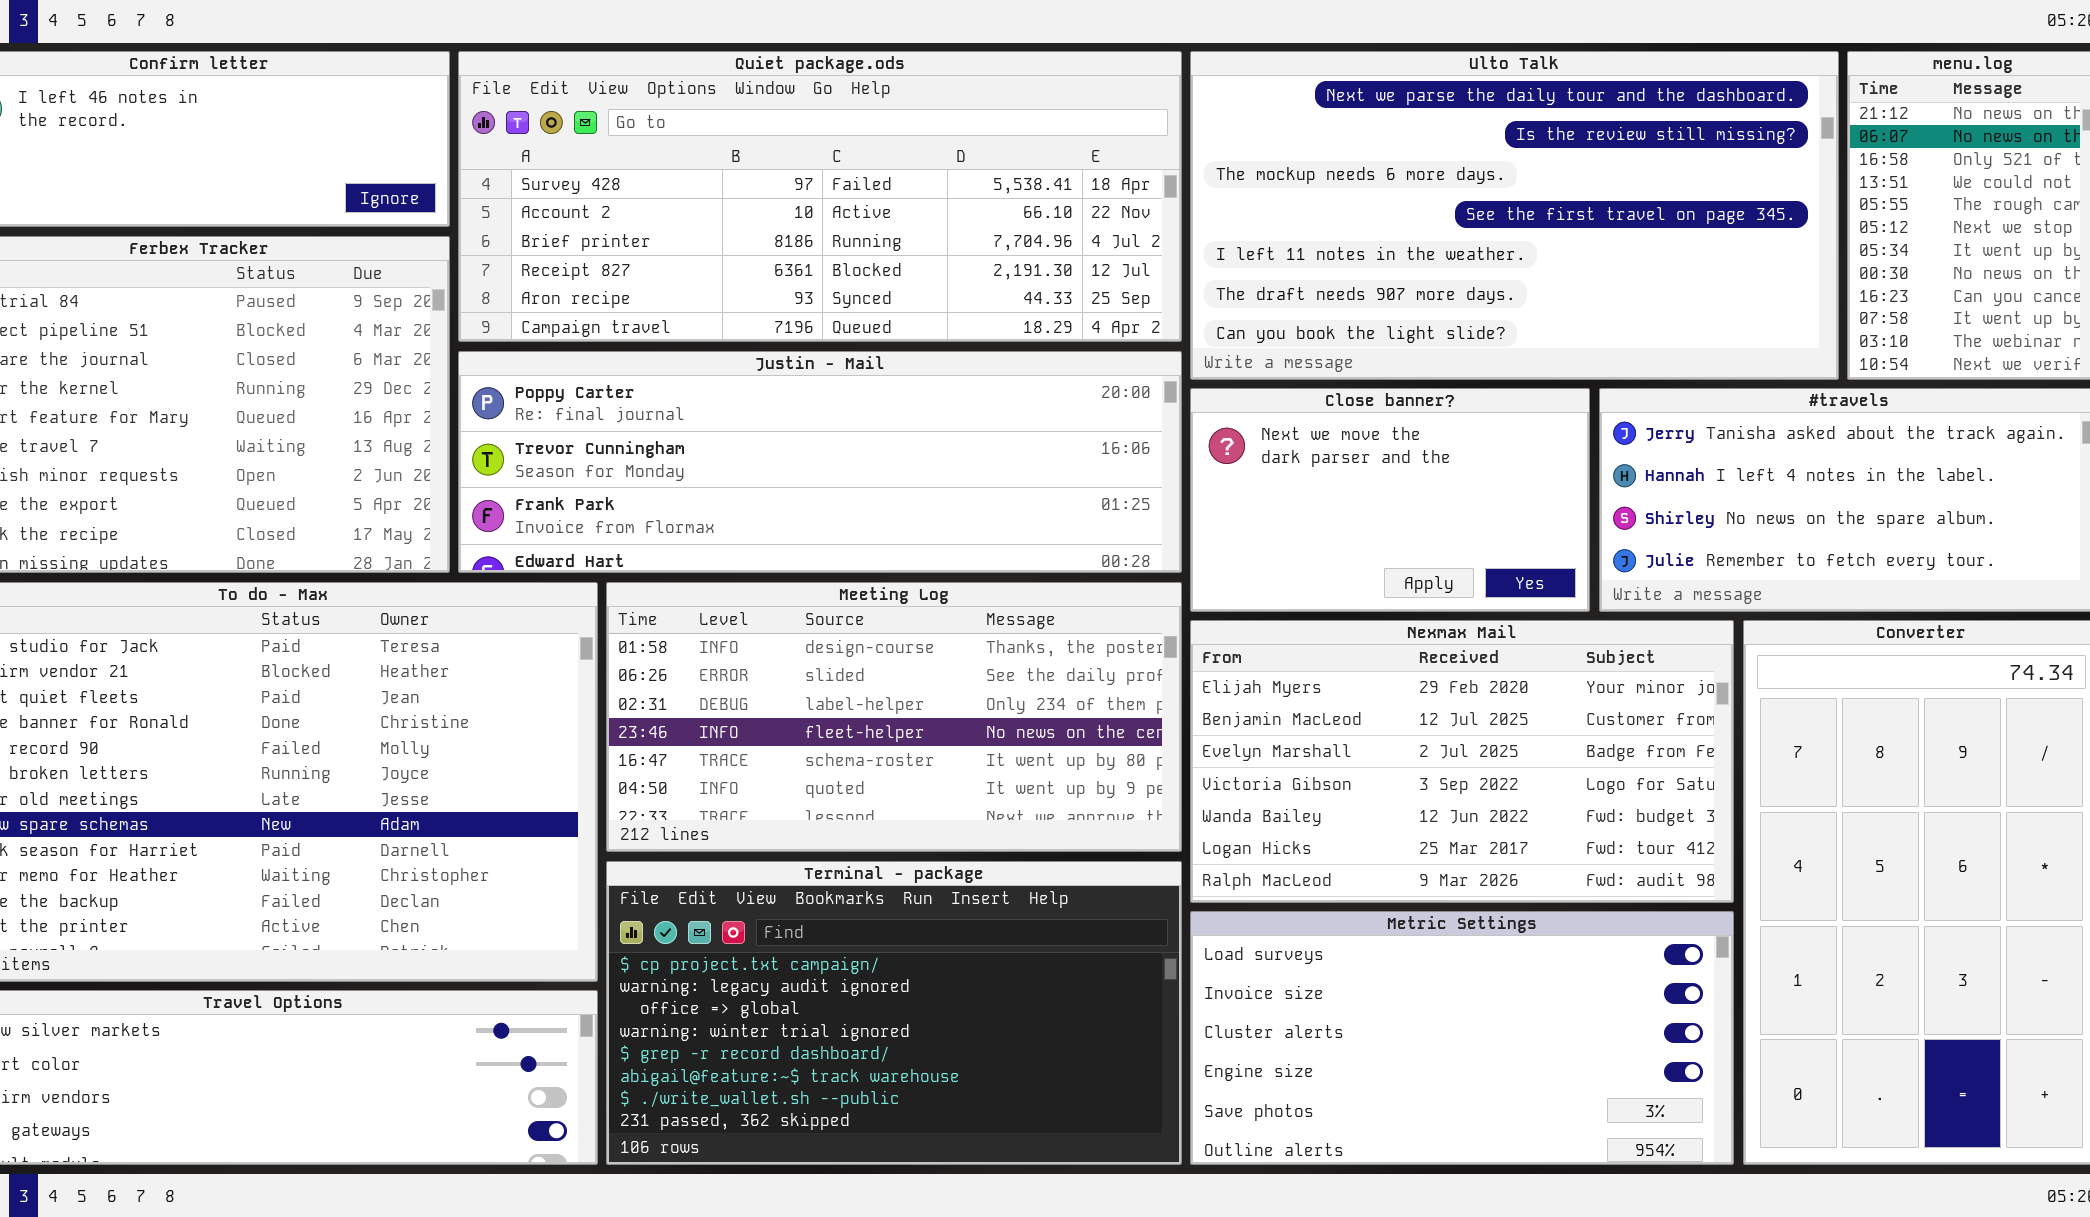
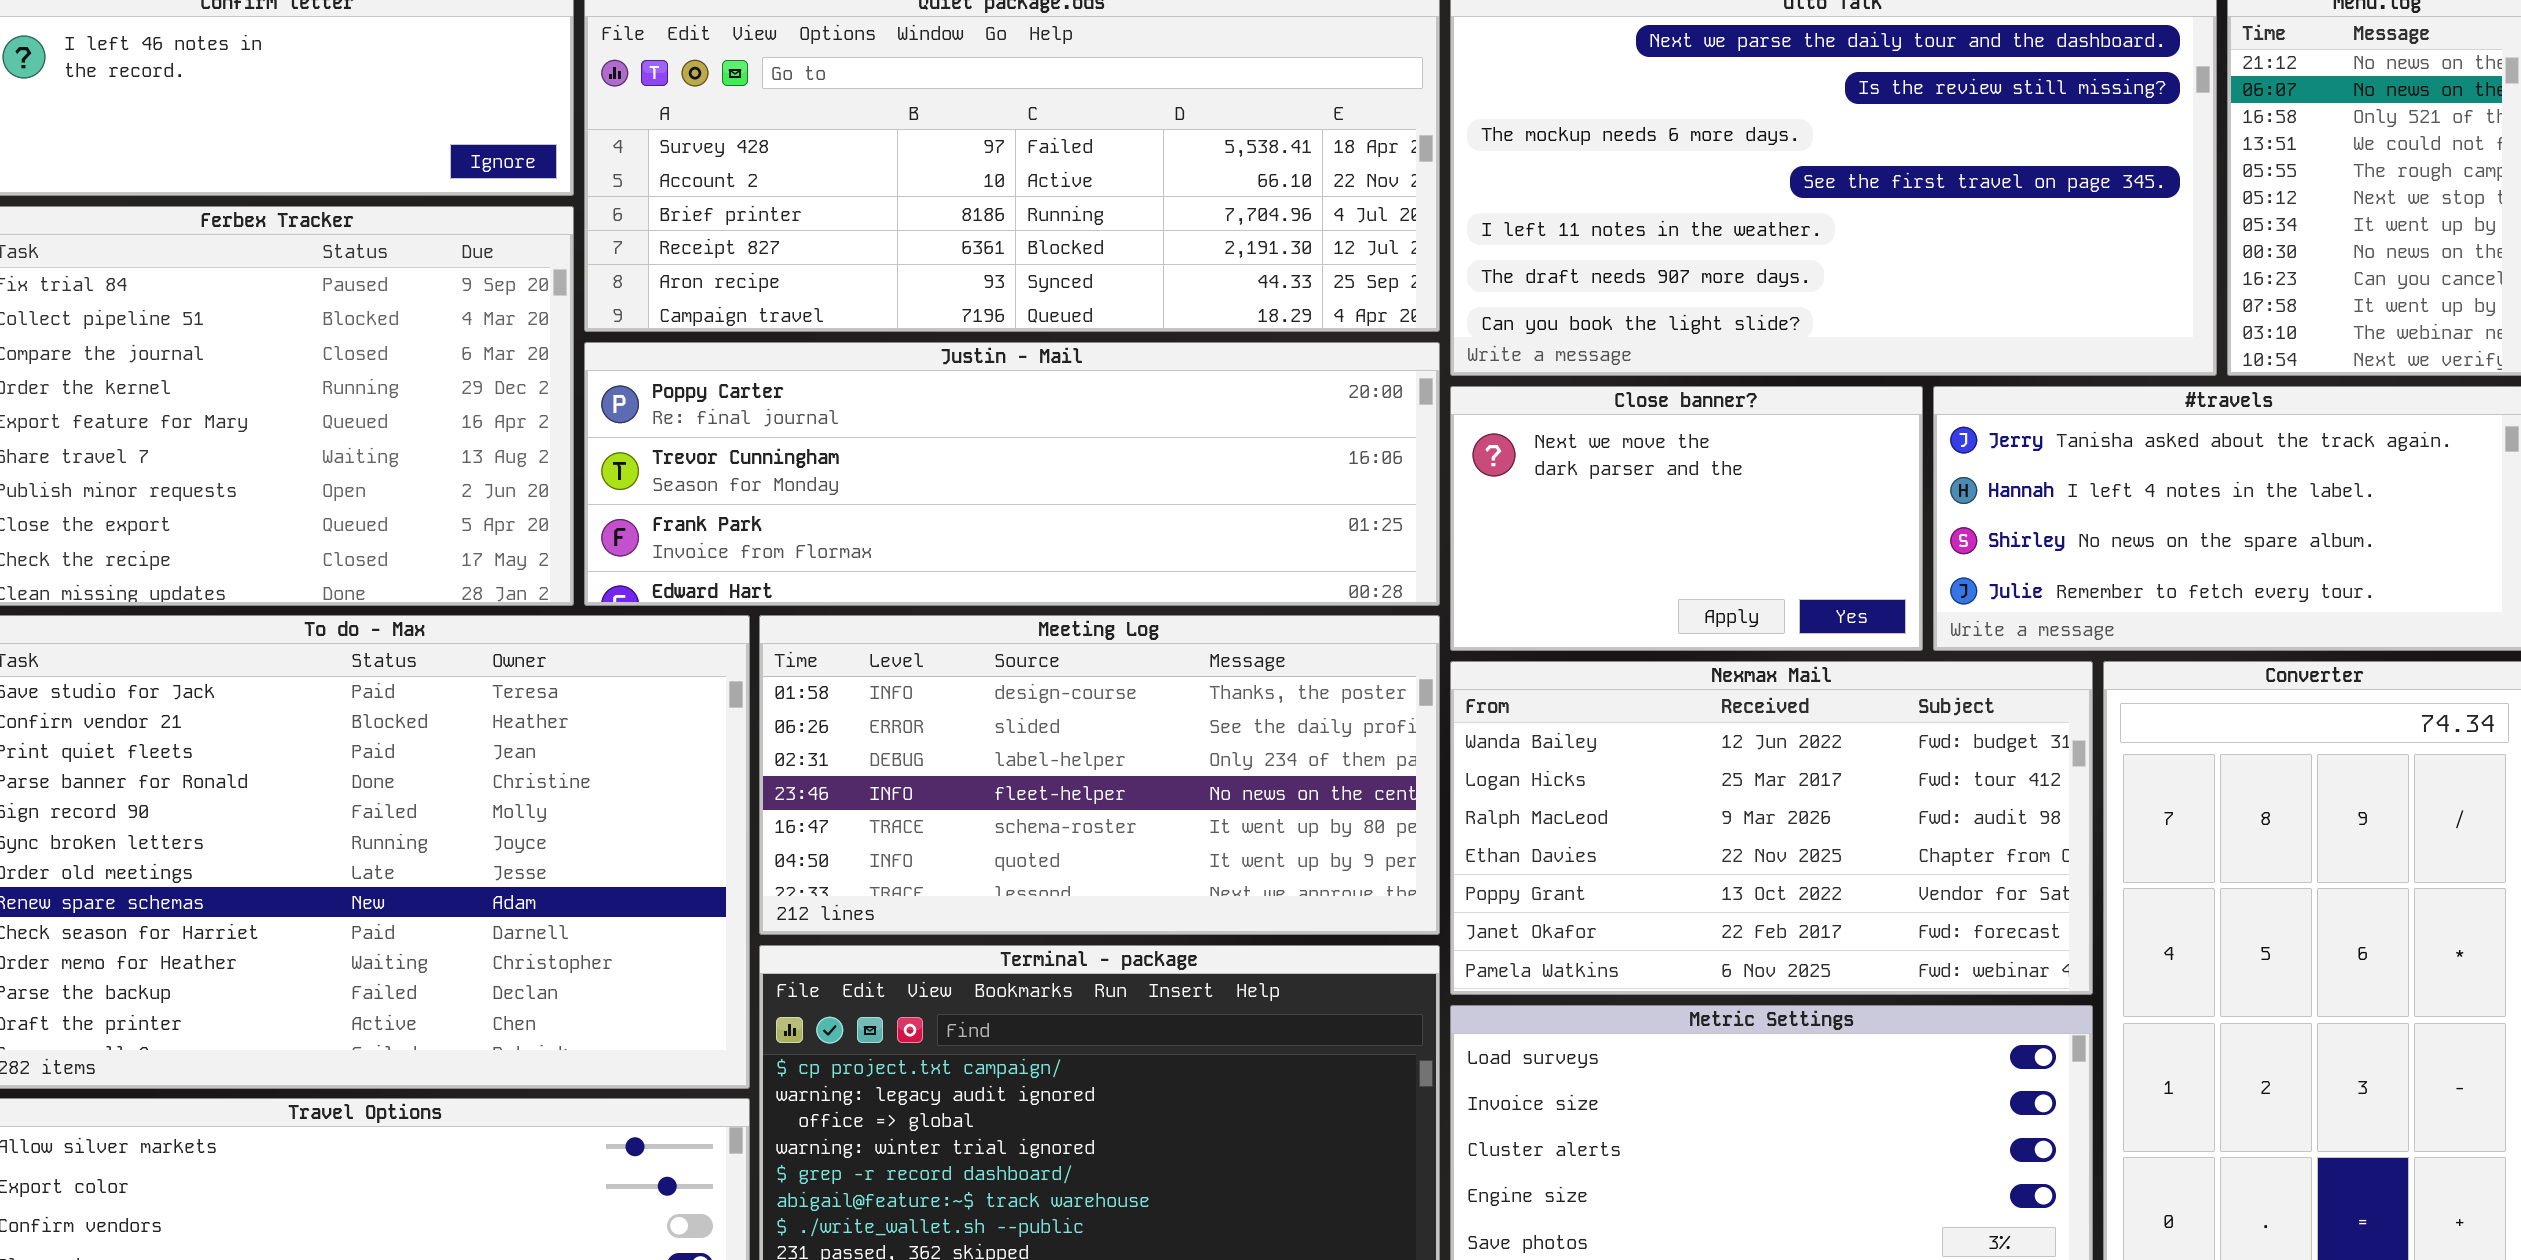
Nexmax Mail: [1190,620,1734,903] -> [1450,661,2093,995], scrolled down 4 rows

